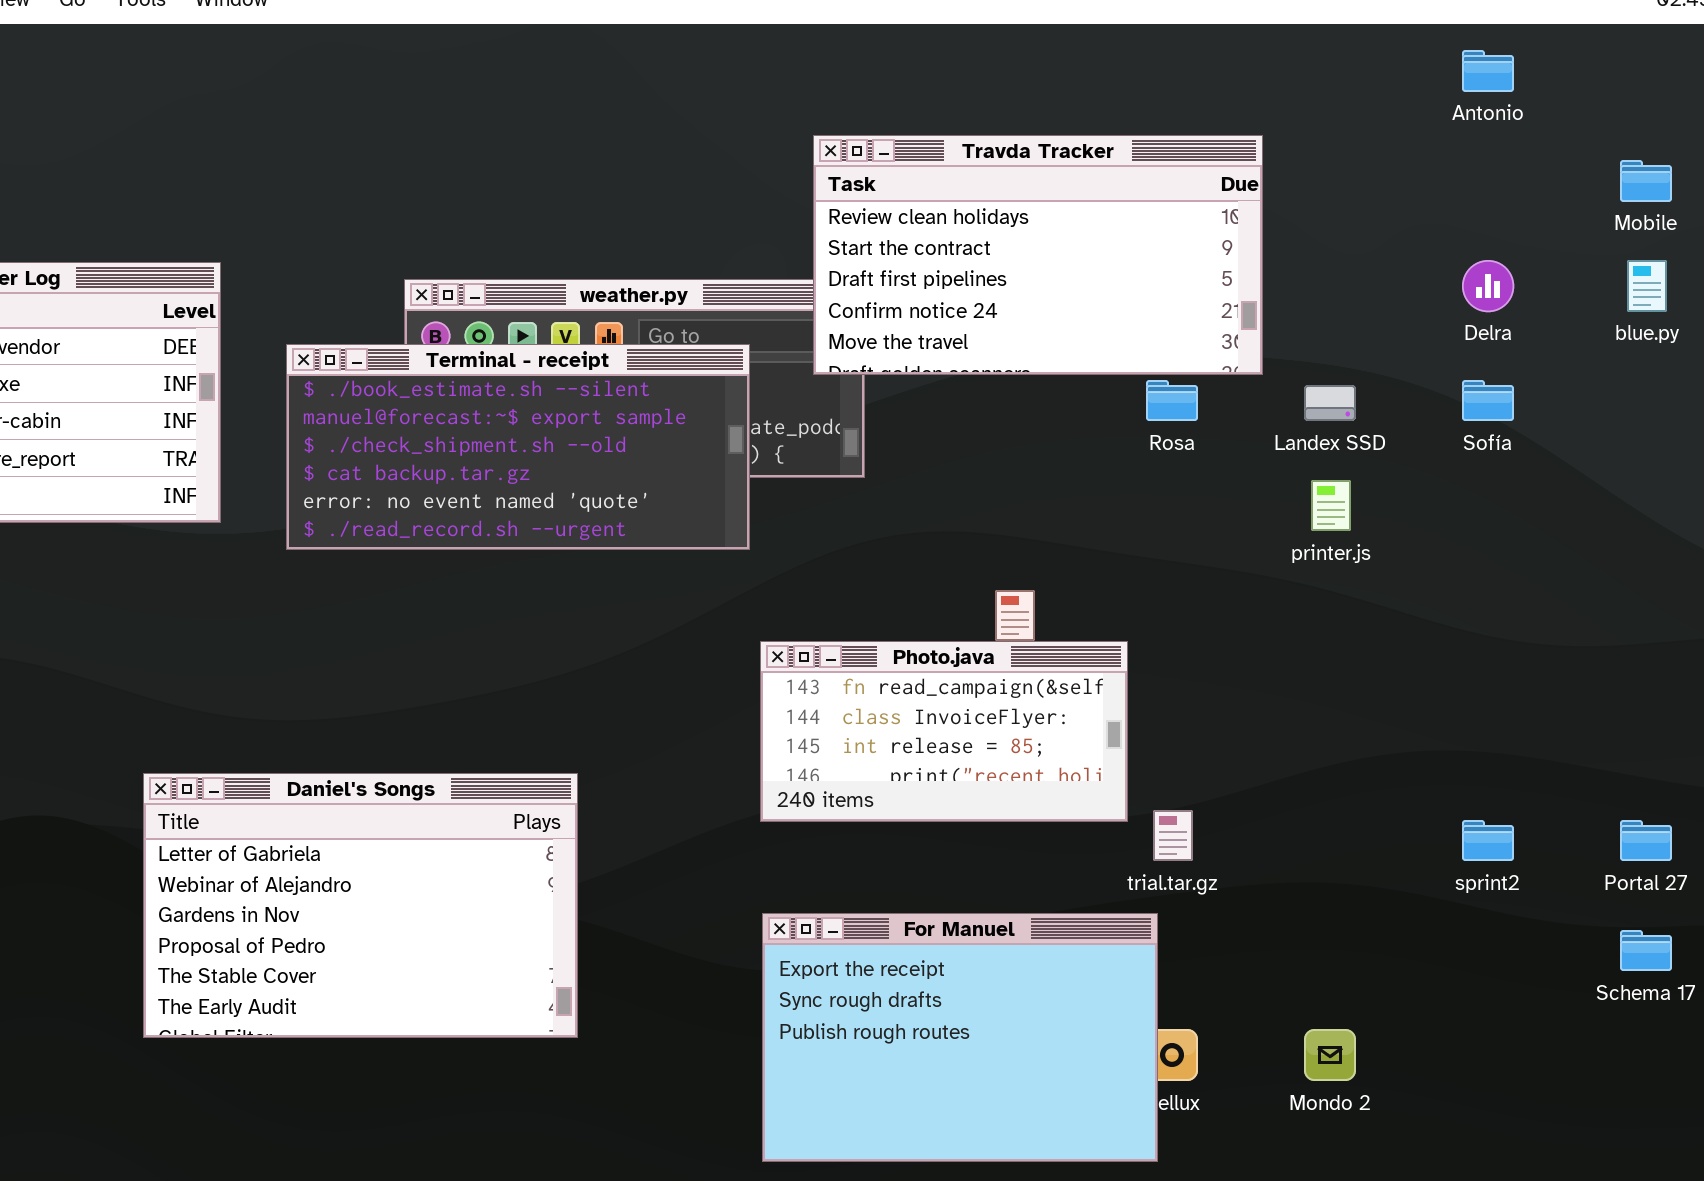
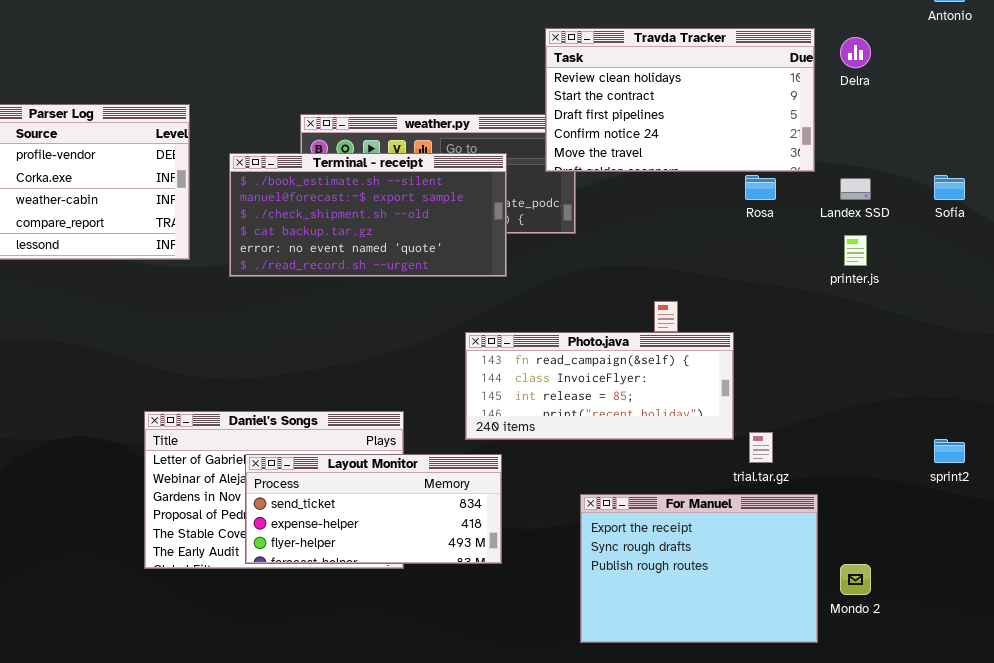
Delra: [1462,260,1514,312] -> [840,37,871,68], moved
Photo.java: [760,641,1128,822] -> [465,332,734,440], resized
Layout Monitor: none -> [245,454,502,564], opened
For Manuel: [762,913,1158,1162] -> [580,494,818,643], moved

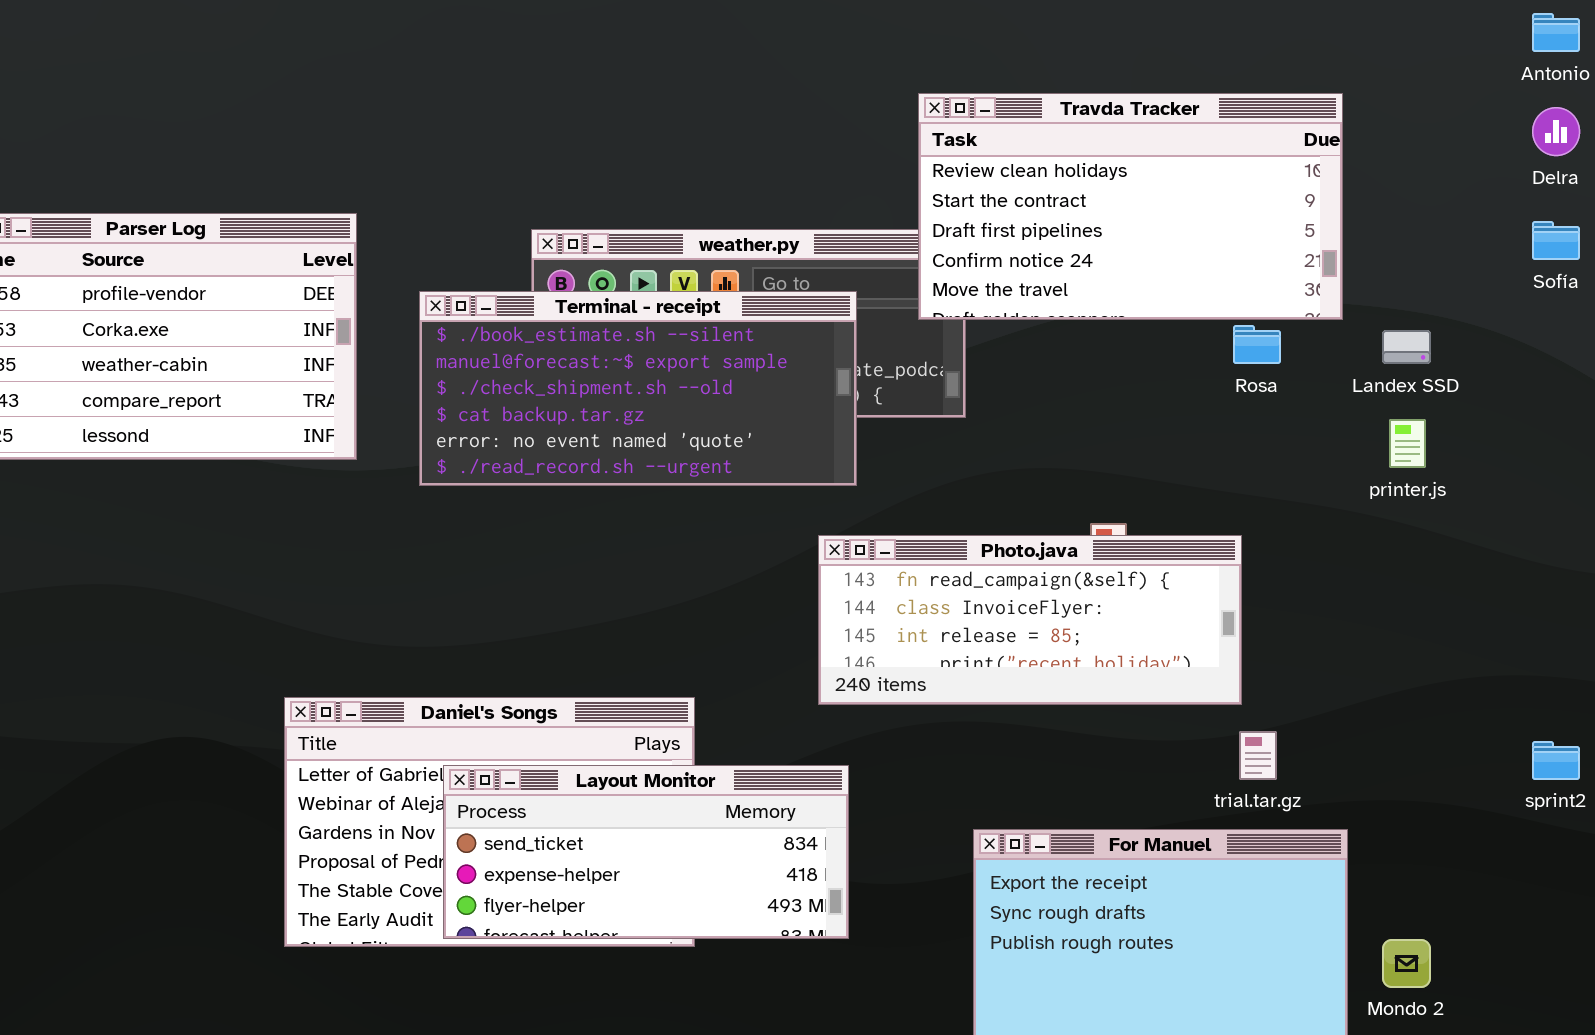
Delra: [840,37,871,68] -> [1532,107,1580,156], moved
Sofía: [934,175,965,200] -> [1532,221,1580,260], moved
Photo.java: [465,332,734,440] -> [818,535,1242,705], moved

